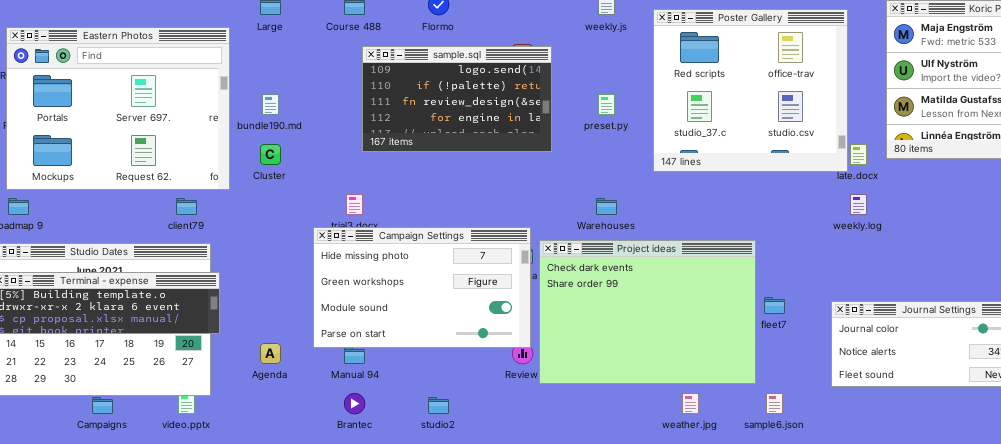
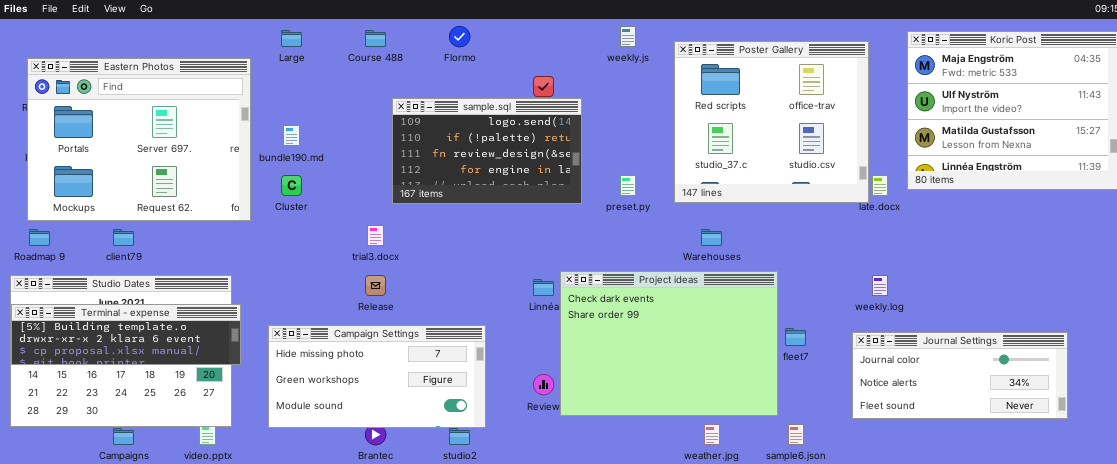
sample.sql: [362,46,552,152] -> [392,98,582,204], moved
preset.py: [598,94,615,115] -> [620,175,636,196], moved
weekly.log: [850,194,867,215] -> [872,275,888,296], moved
client79: [176,198,197,215] -> [113,229,134,246], moved
Warehouses: [596,198,617,215] -> [701,229,722,246], moved
Campaign Settings: [313,227,531,348] -> [268,325,486,428], moved, resized

